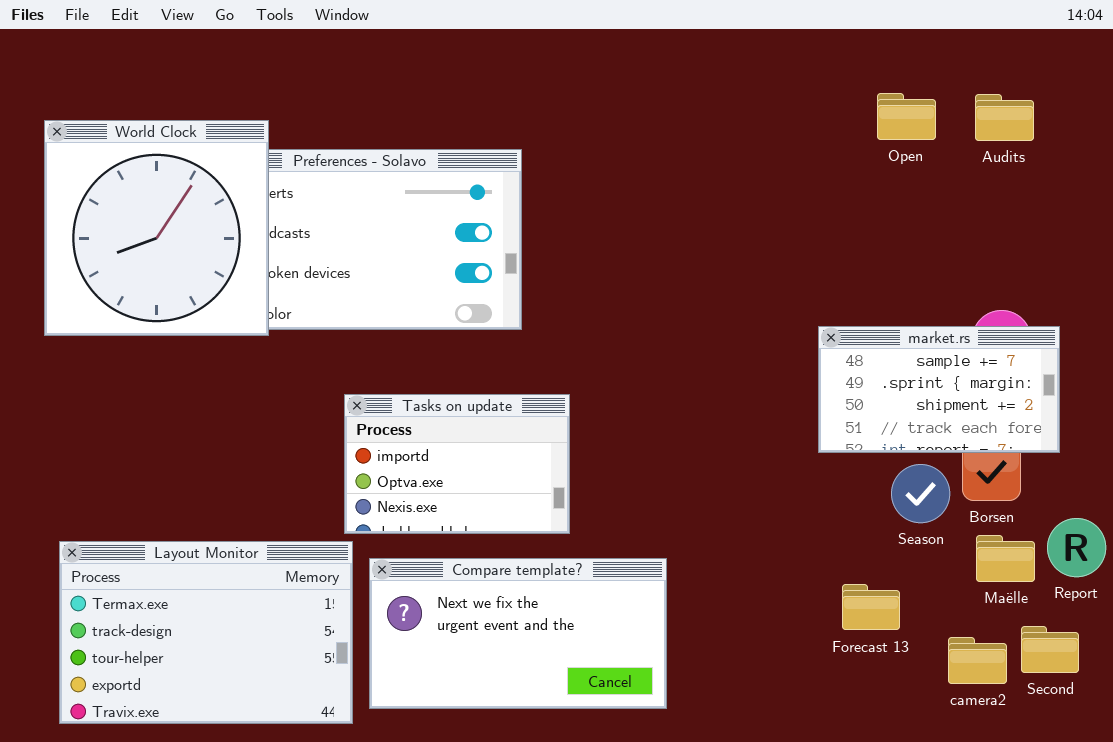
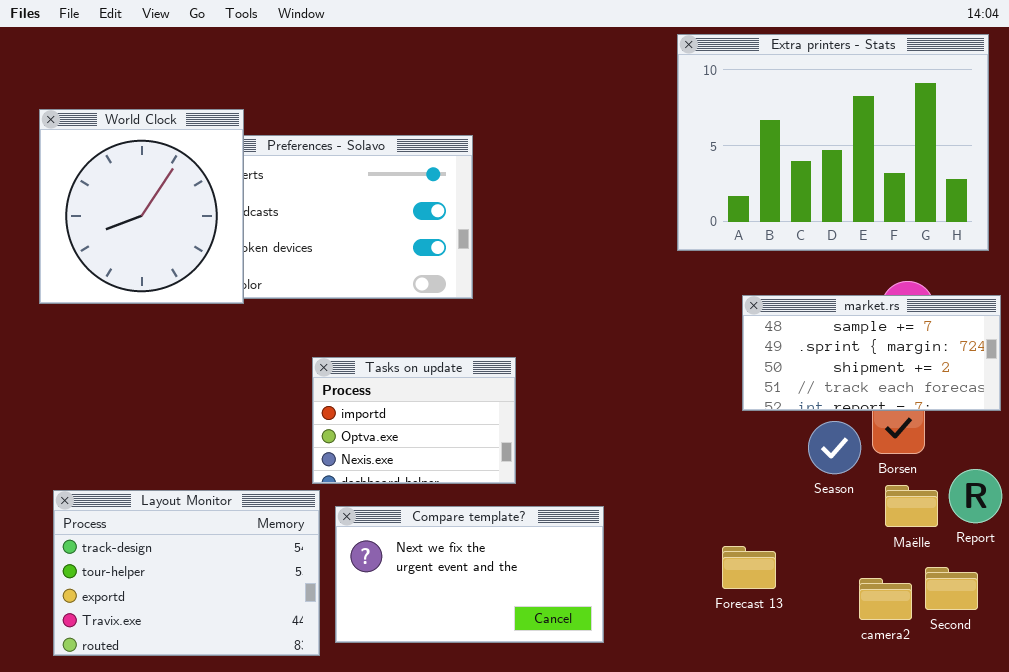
Extra printers - Stats: none -> [677,34,989,251], opened
market.rs: [818,326,1060,453] -> [742,295,1001,411], resized
Layout Monitor: [59,541,353,724] -> [53,490,320,656], scrolled down 1 row
Forecast 13: [842,584,900,630] -> [722,546,776,589], moved

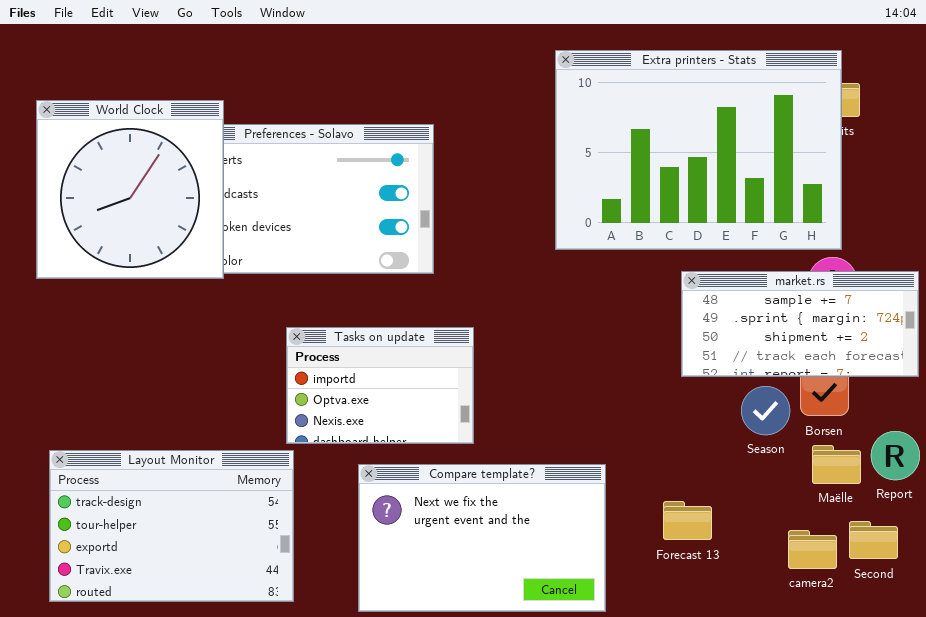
Extra printers - Stats: [677,34,989,251] -> [555,50,842,250], moved
Compare template?: [335,506,604,643] -> [358,464,606,612], moved, resized

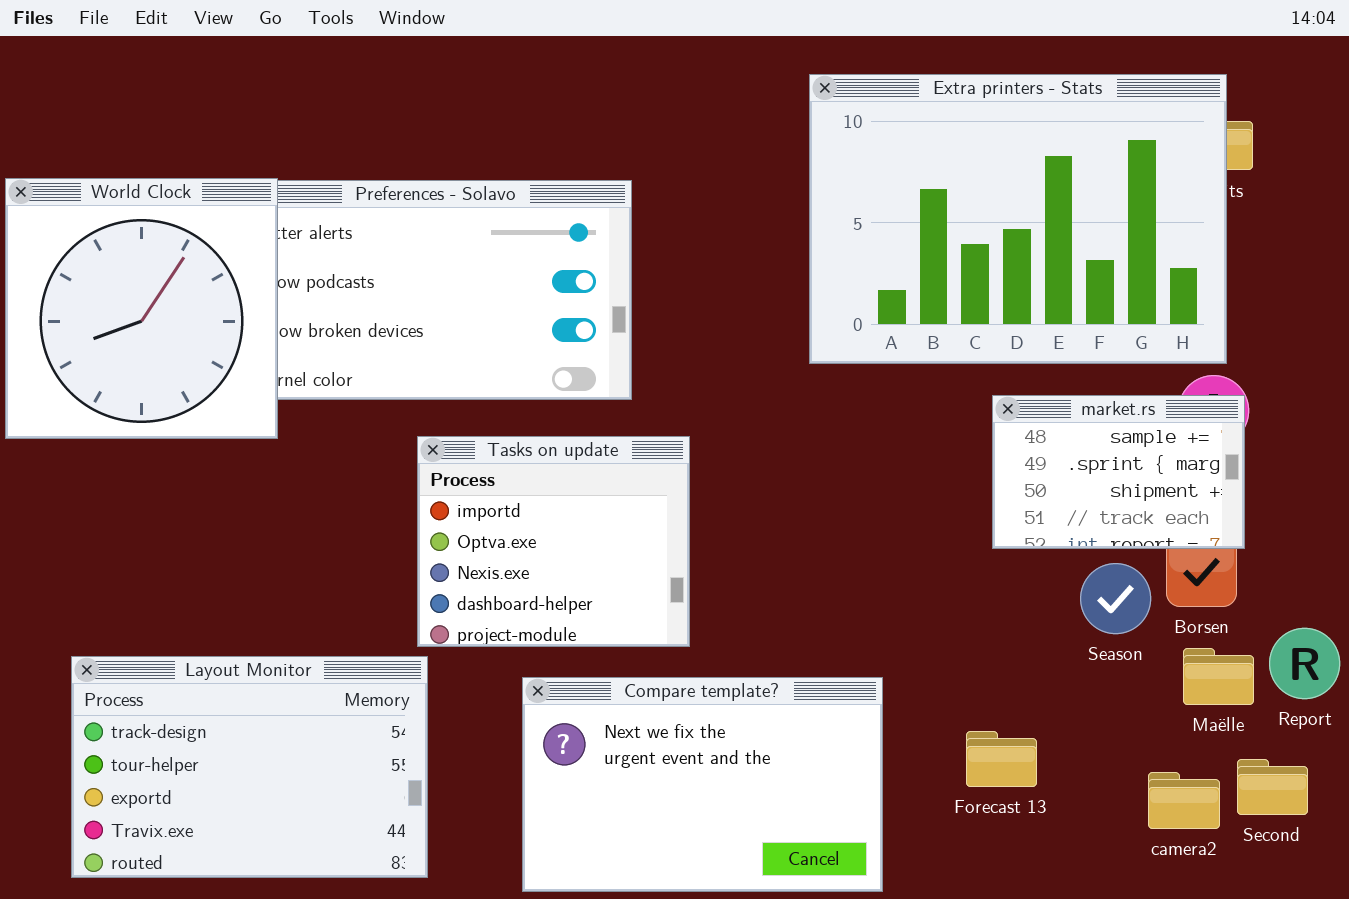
World Clock: [36,100,224,279] -> [5,178,278,439], moved
market.rs: [681,271,919,377] -> [992,395,1245,549], resized
Tasks on update: [286,327,474,444] -> [417,436,690,647], resized

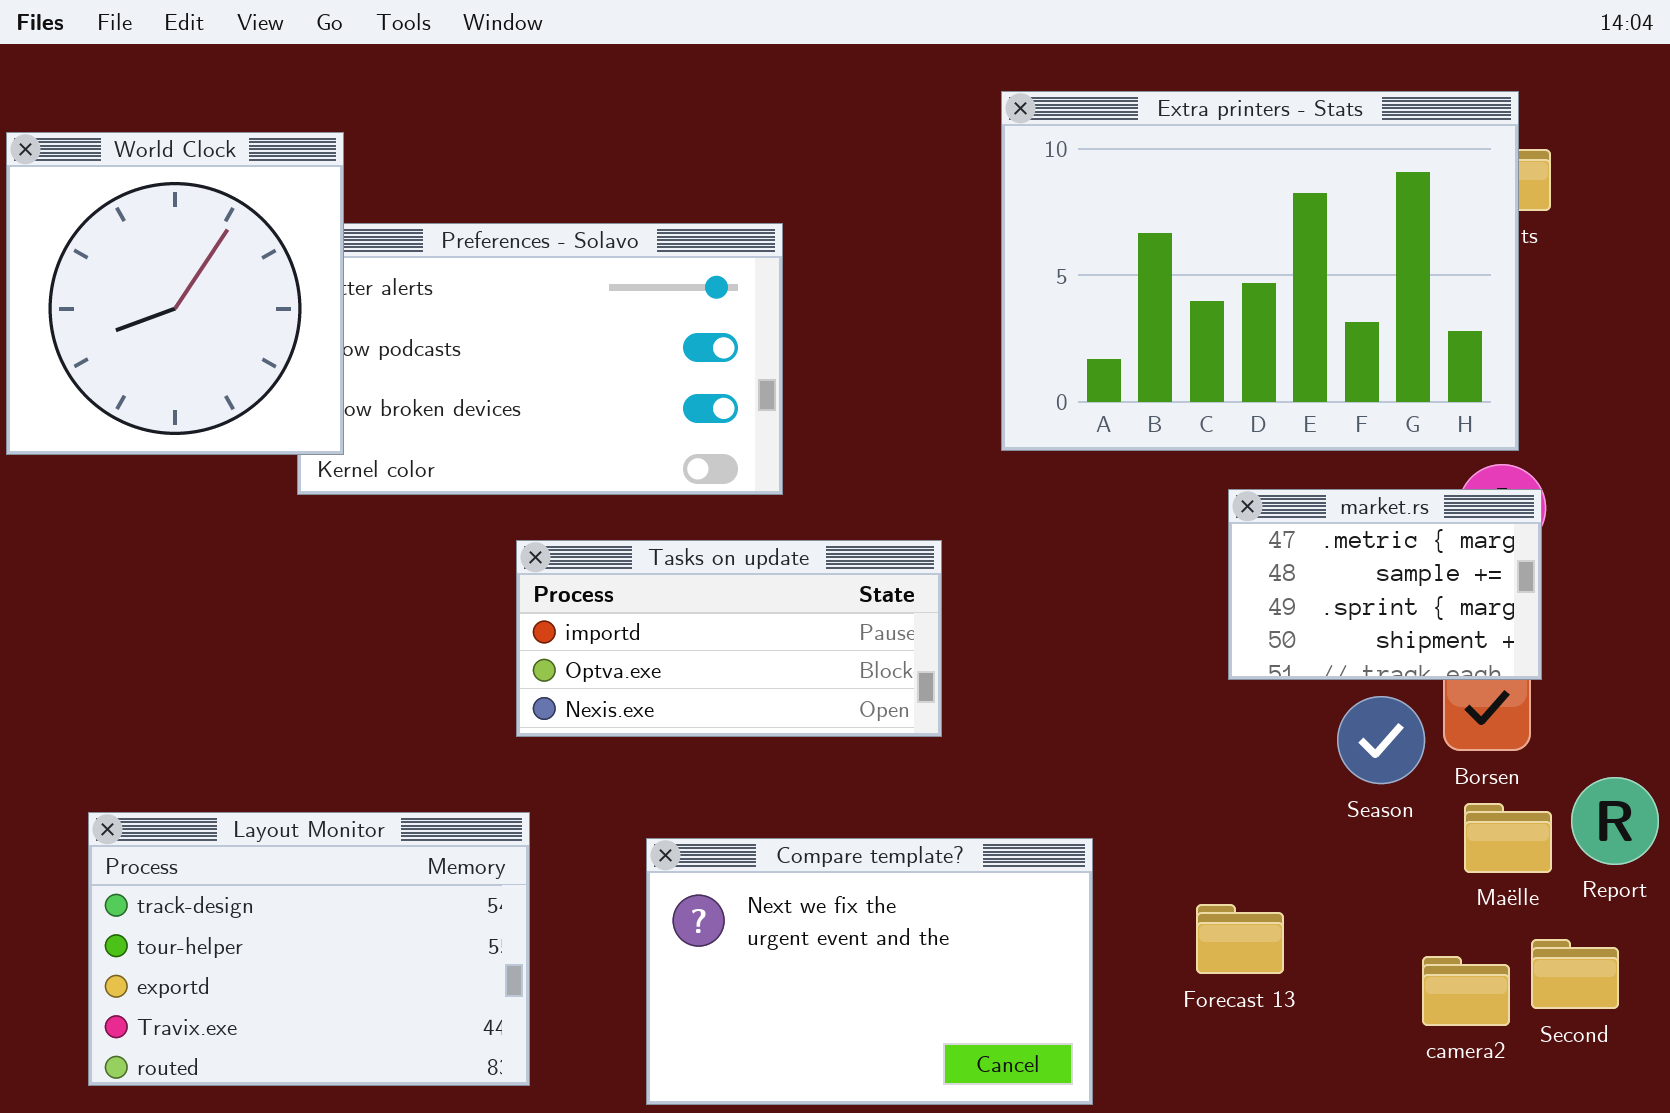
World Clock: [5,178,278,439] -> [6,132,344,455], moved
market.rs: [992,395,1245,549] -> [1228,489,1542,680], scrolled up 1 row
Tasks on update: [417,436,690,647] -> [516,540,942,737], resized

